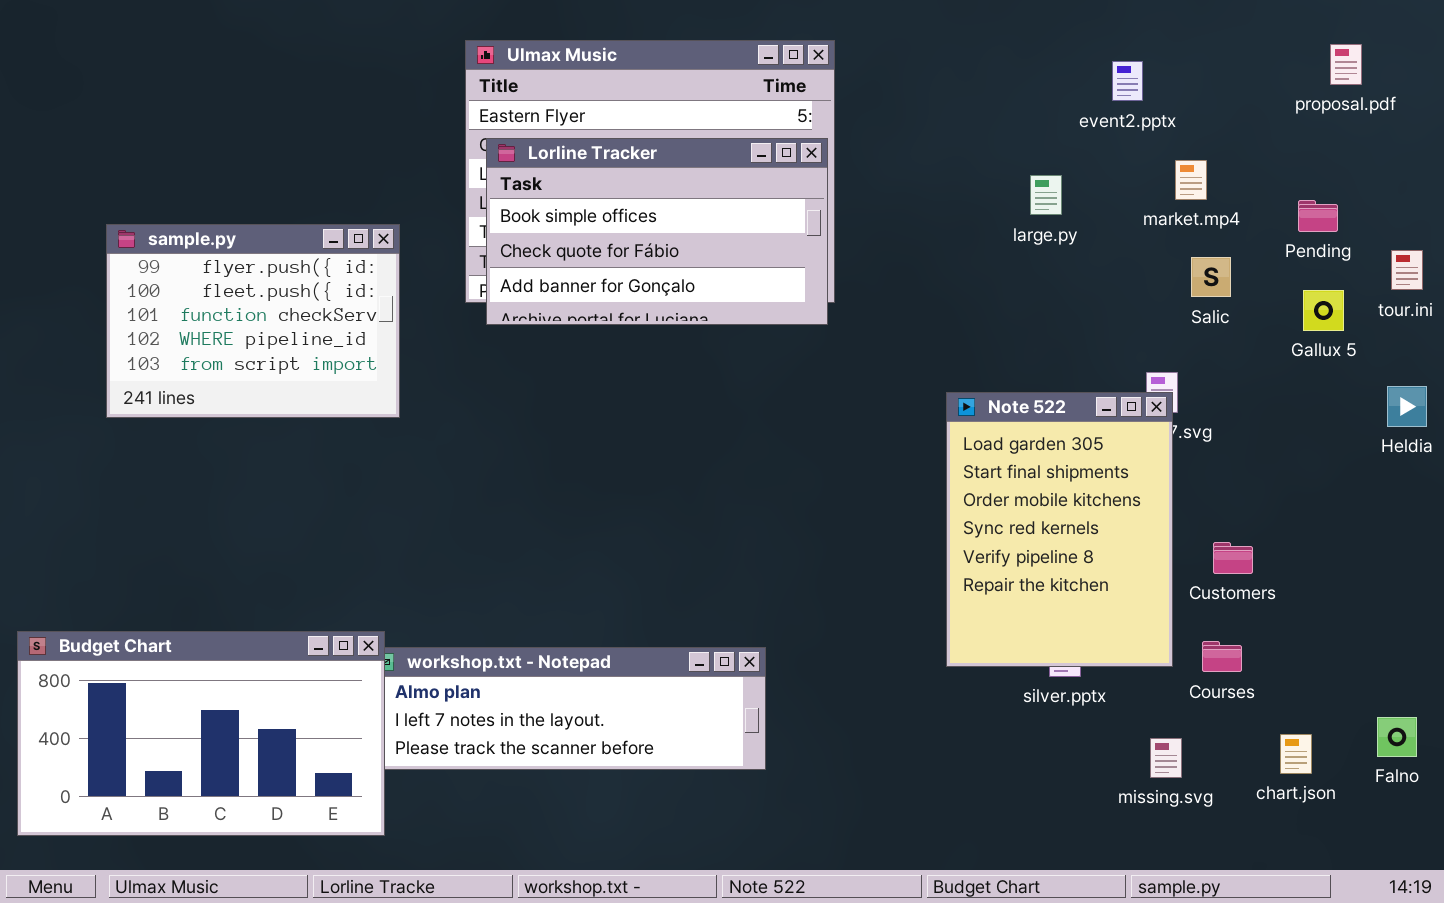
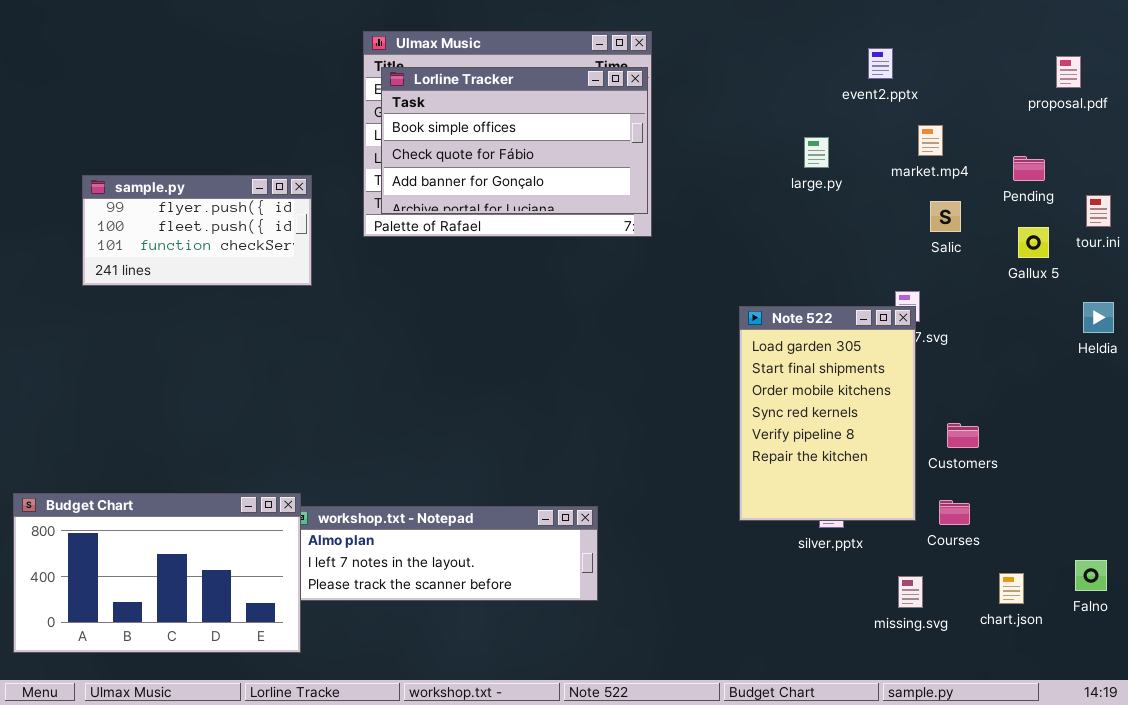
proposal.pdf: [1330,44,1362,85] -> [1056,56,1081,88], moved
Lorline Tracker: [486,138,828,325] -> [381,67,648,214], moved
sample.py: [106,224,400,418] -> [82,175,312,286], resized

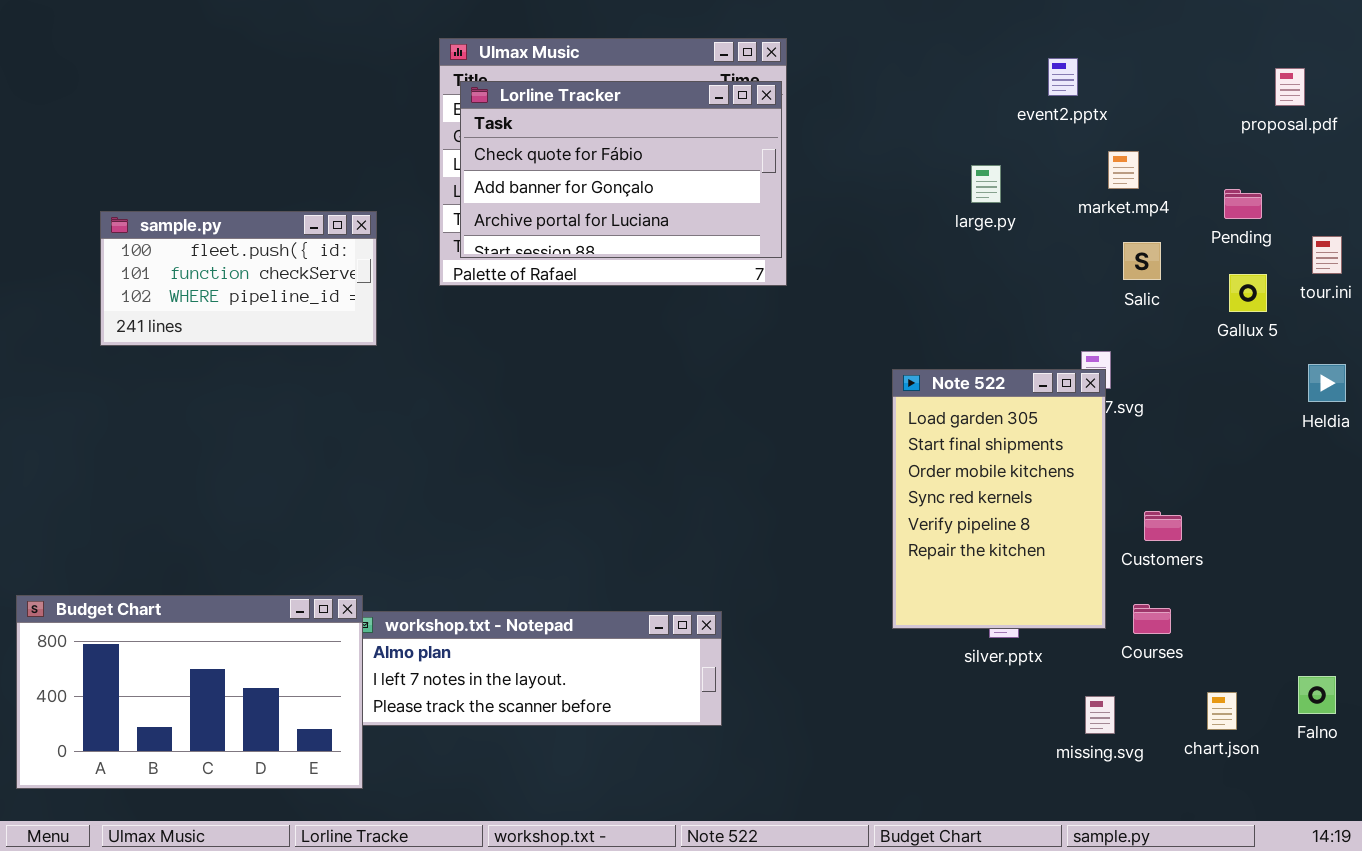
Lorline Tracker: [381,67,648,214] -> [460,81,782,258], scrolled down 1 row
sample.py: [82,175,312,286] -> [100,211,377,346], scrolled down 1 row

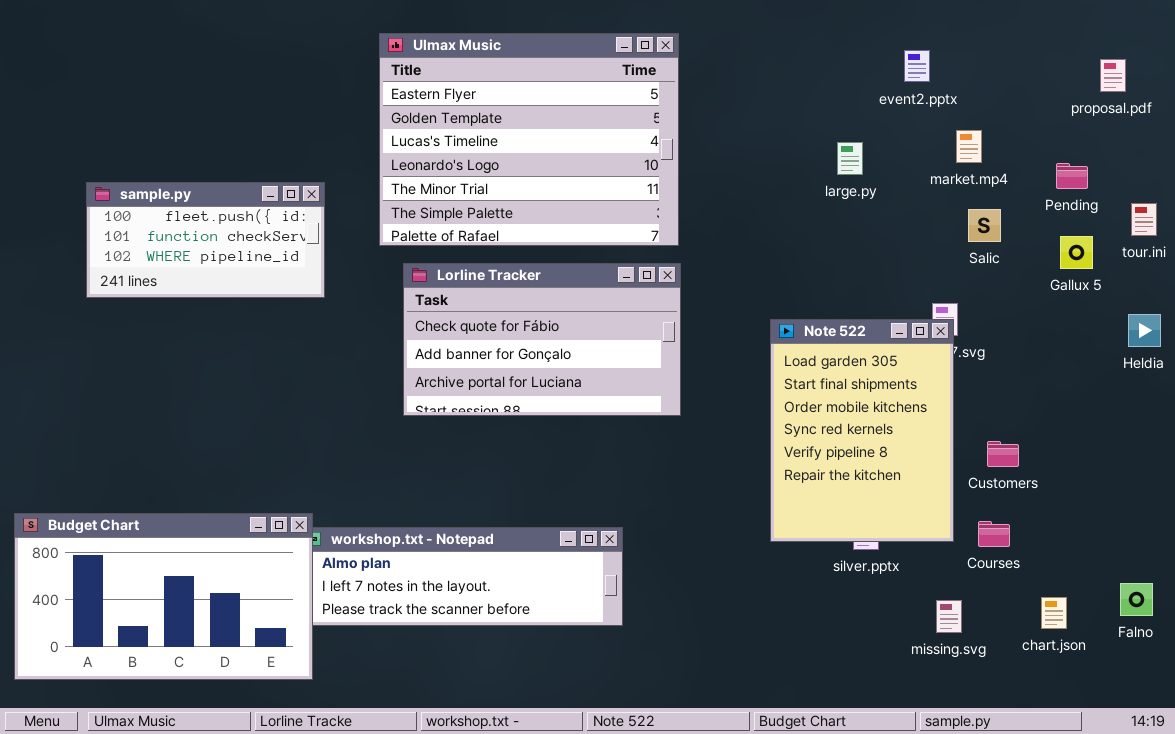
Lorline Tracker: [460,81,782,258] -> [403,263,681,416], moved

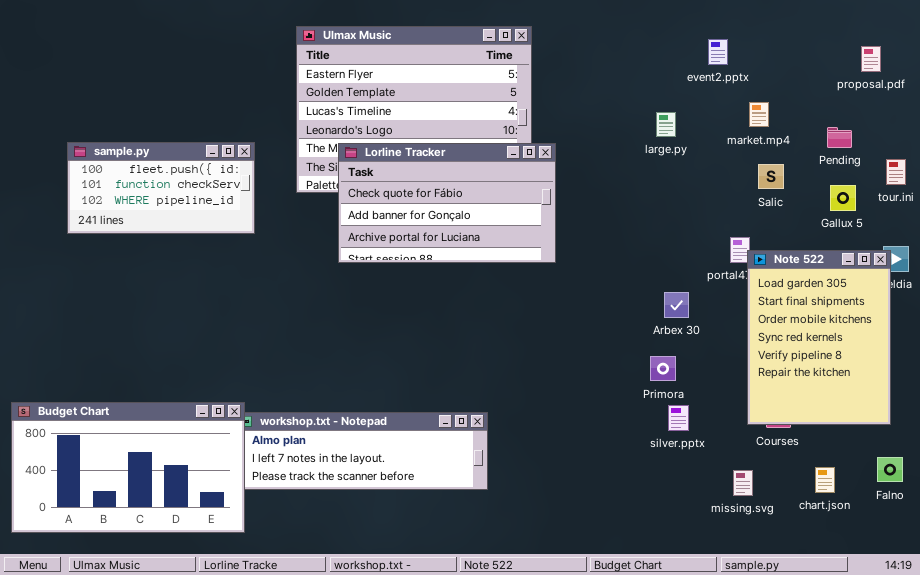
Lorline Tracker: [403,263,681,416] -> [338,143,556,263], moved
Note 522: [770,319,954,542] -> [747,250,891,425], moved

